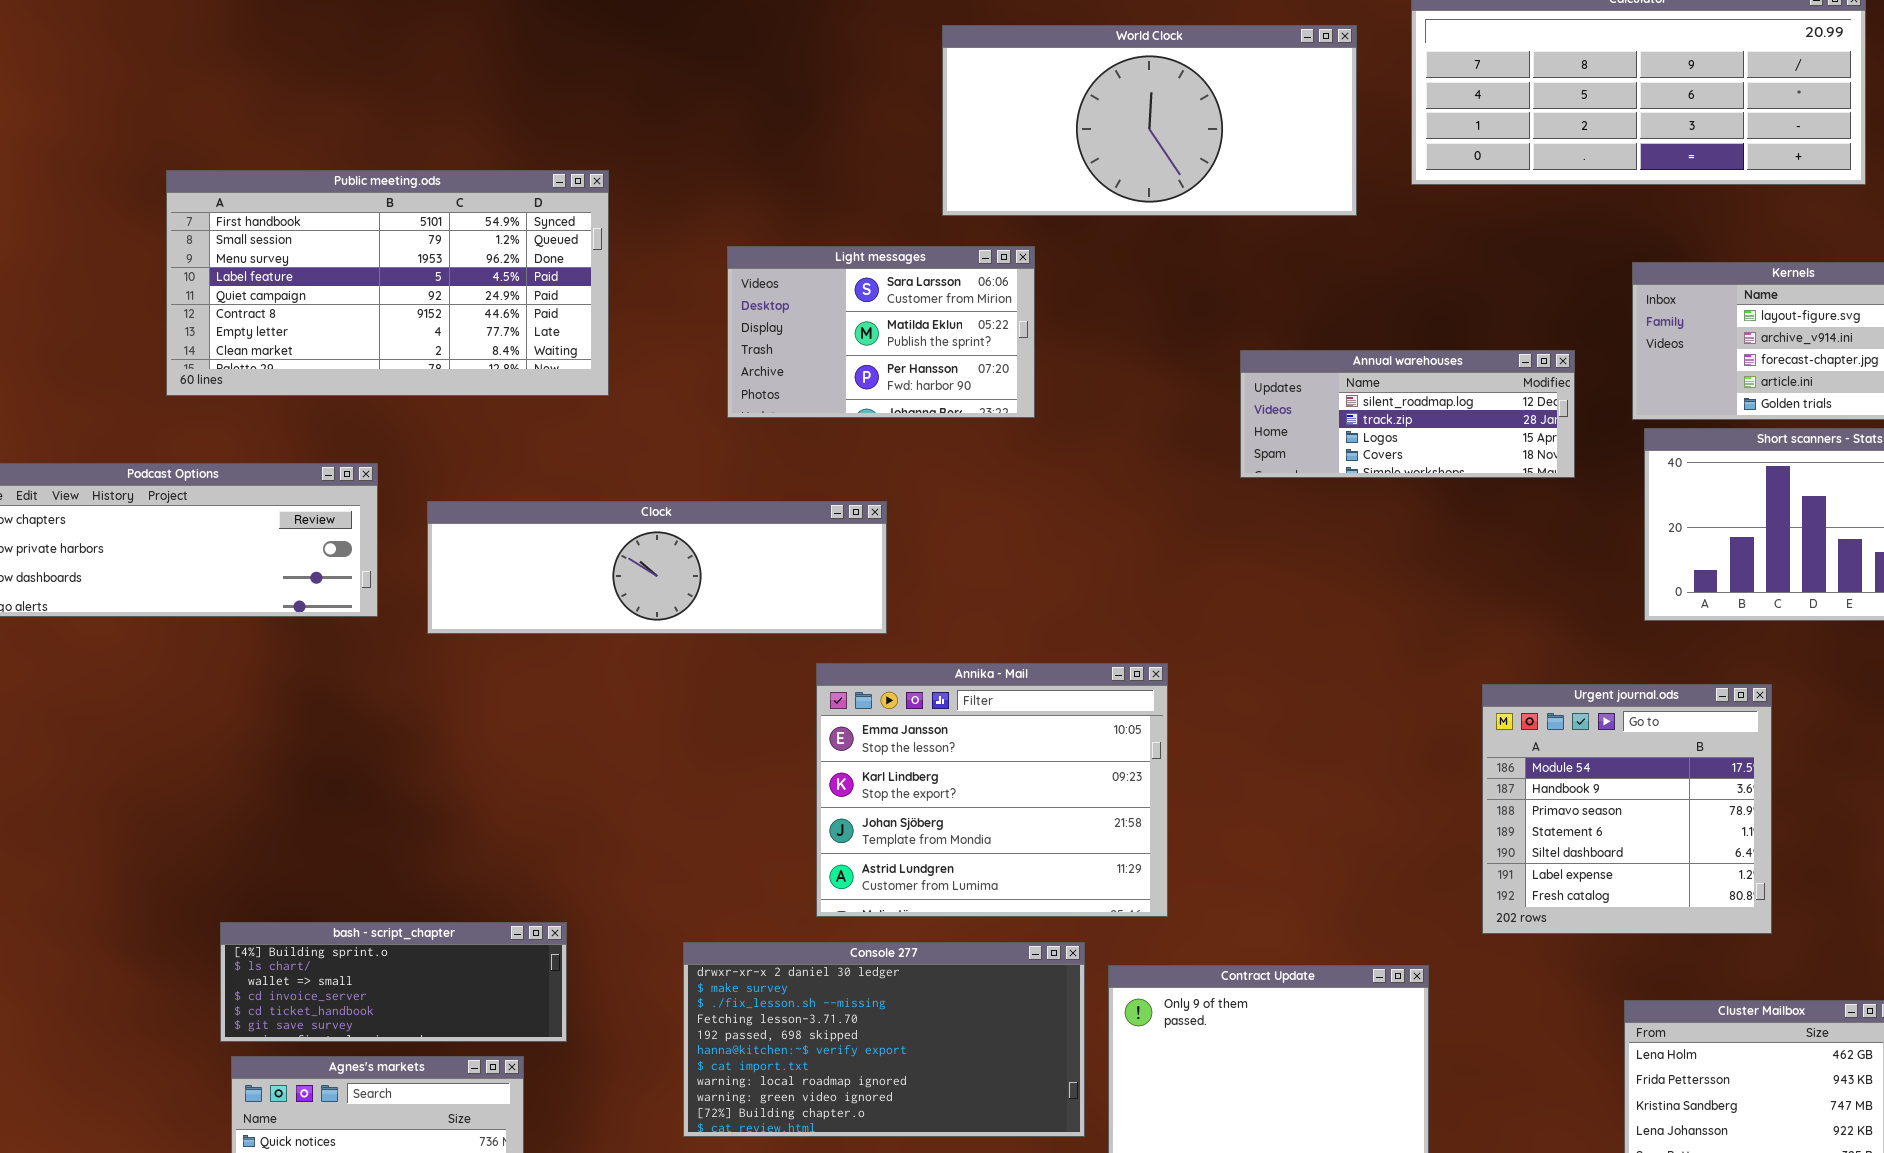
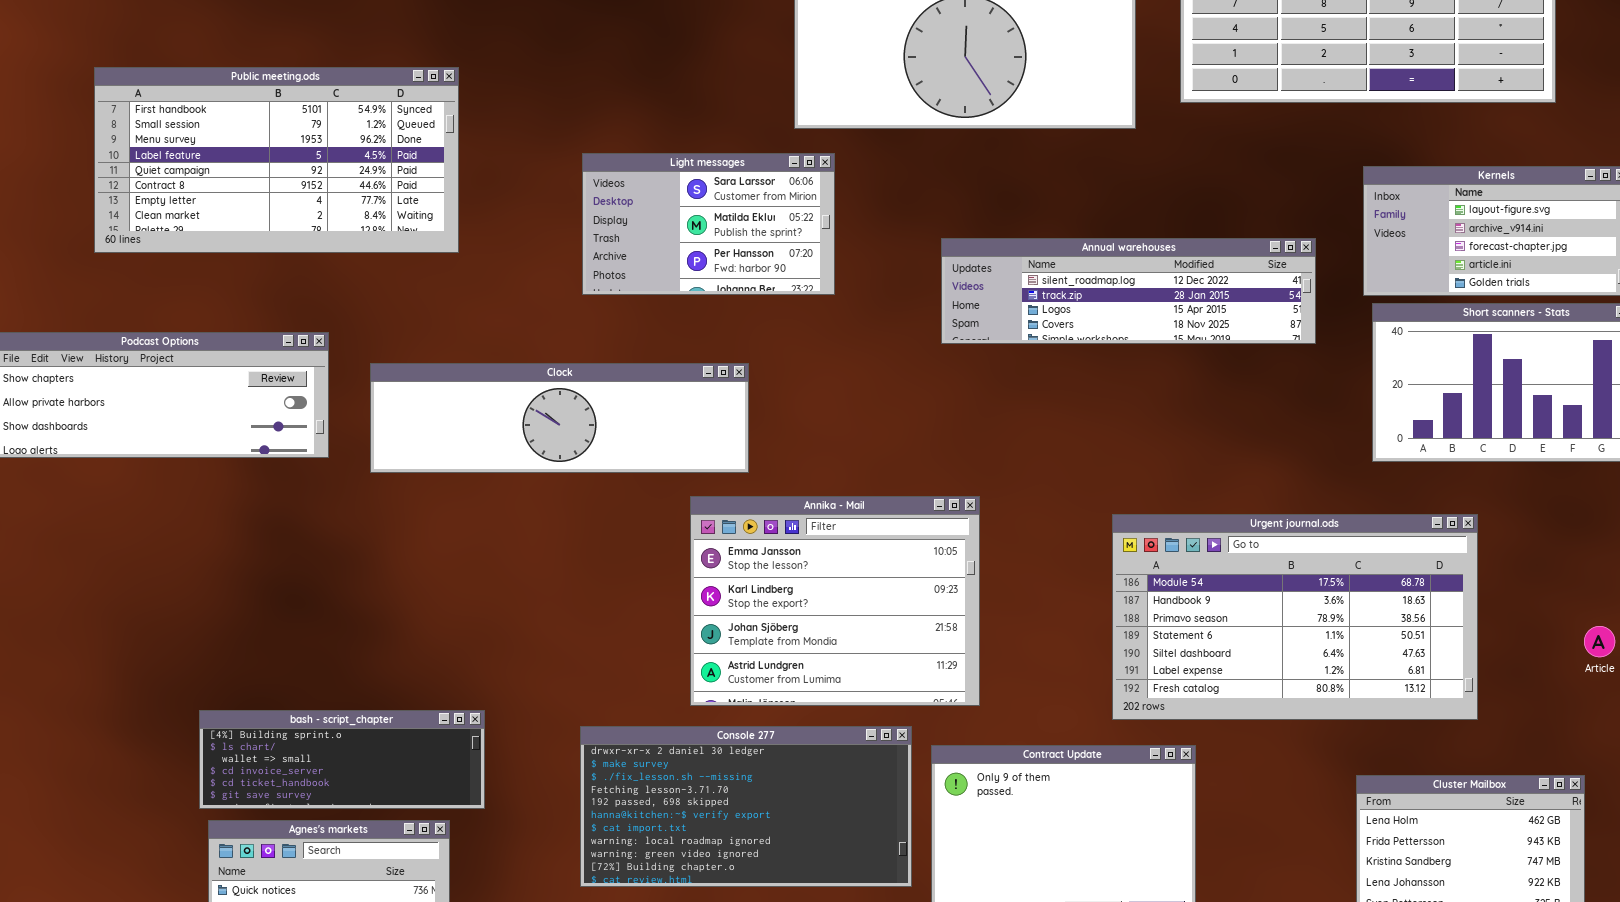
Public meeting.ods: [166,170,609,396] -> [94,67,459,253], moved
Light messages: [727,246,1035,418] -> [582,153,835,295], moved
Annual warehouses: [1240,350,1575,478] -> [941,238,1316,344], resized
Urgent journal.ods: [1482,684,1772,934] -> [1112,514,1478,720], resized

